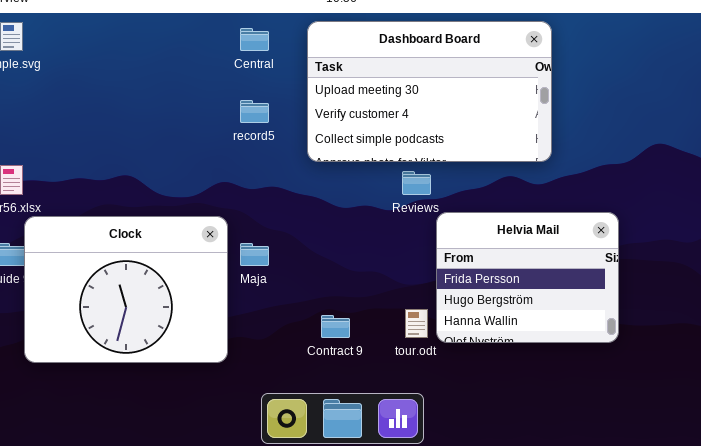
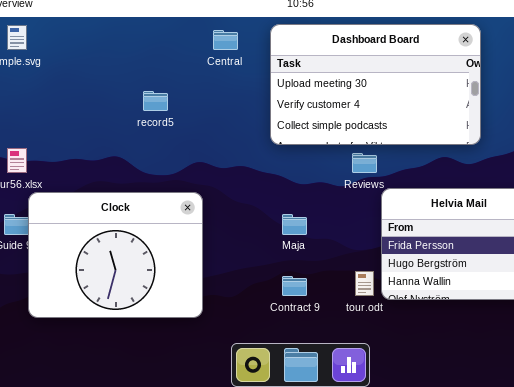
record5: [240,100,269,123] -> [143,91,168,111], moved
Maja: [240,243,269,266] -> [282,214,307,235], moved

